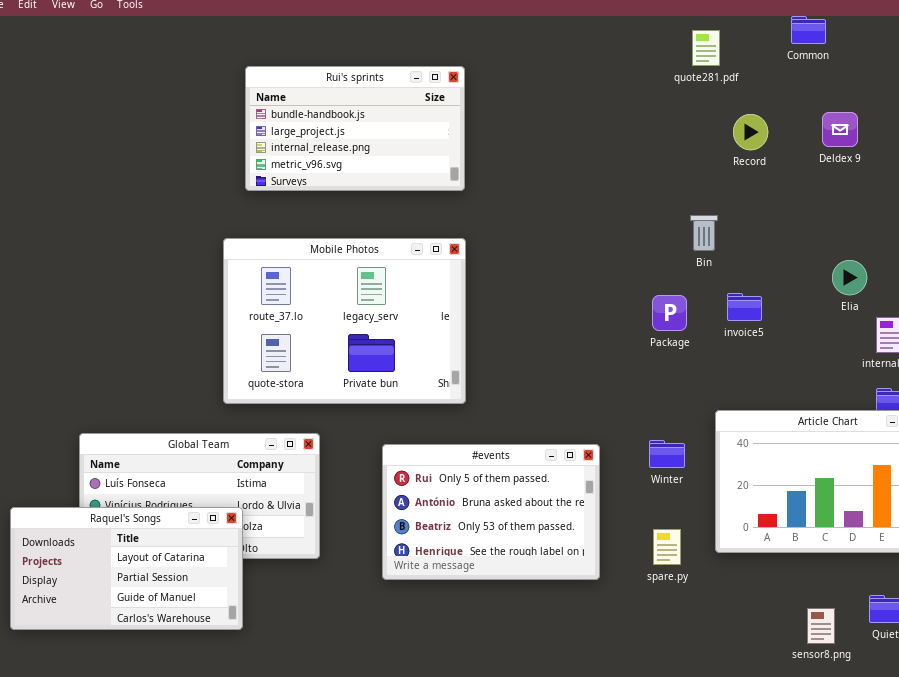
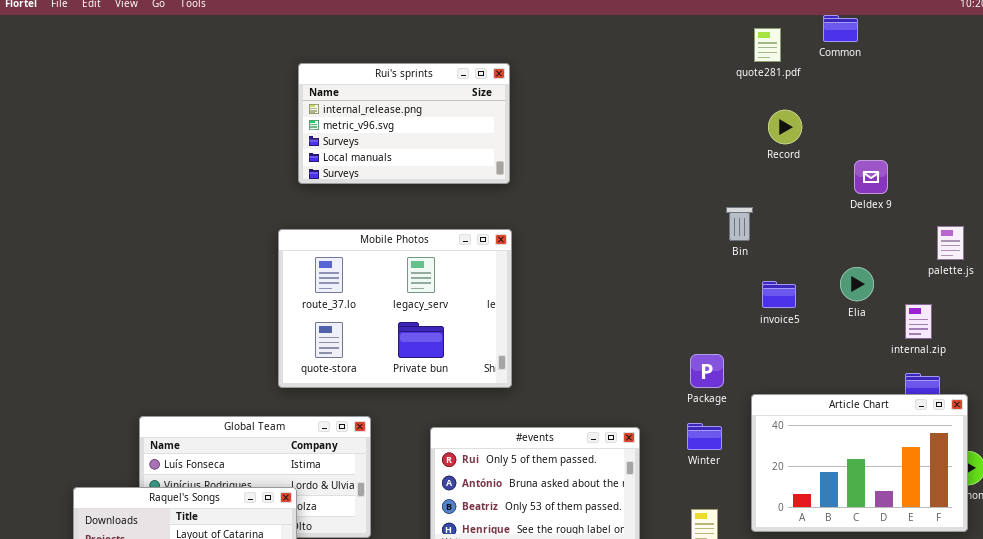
quote281.pdf: [692,30,720,66] -> [754,28,781,62], moved
Rui's sprints: [245,66,465,191] -> [298,63,510,184], scrolled down 2 rows
Deldex 9: [822,112,858,147] -> [854,160,888,194], moved
Elia: [832,260,867,295] -> [840,267,874,301], moved
Package: [652,295,687,331] -> [690,354,724,388], moved

